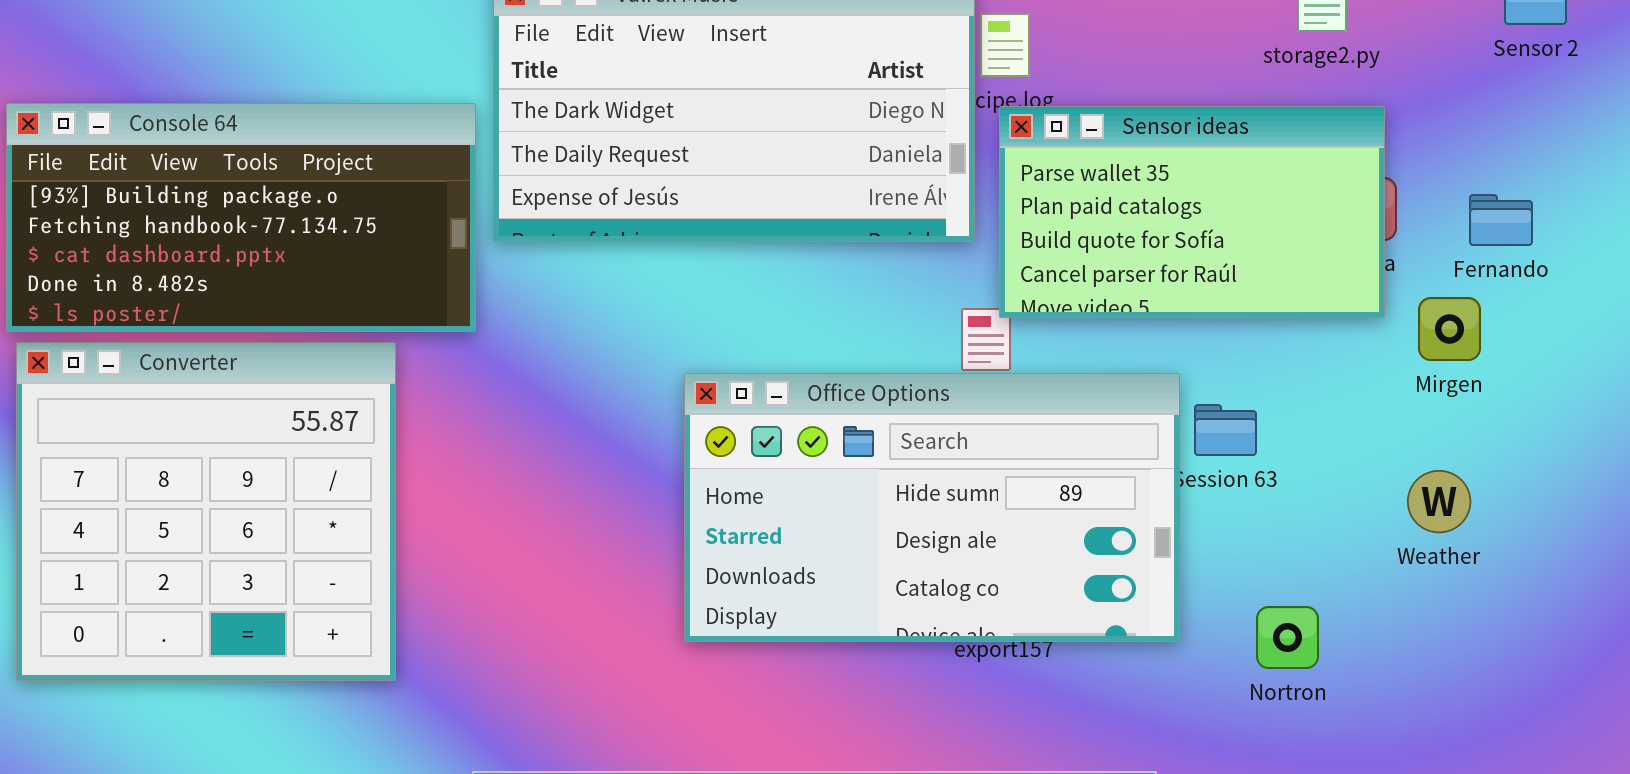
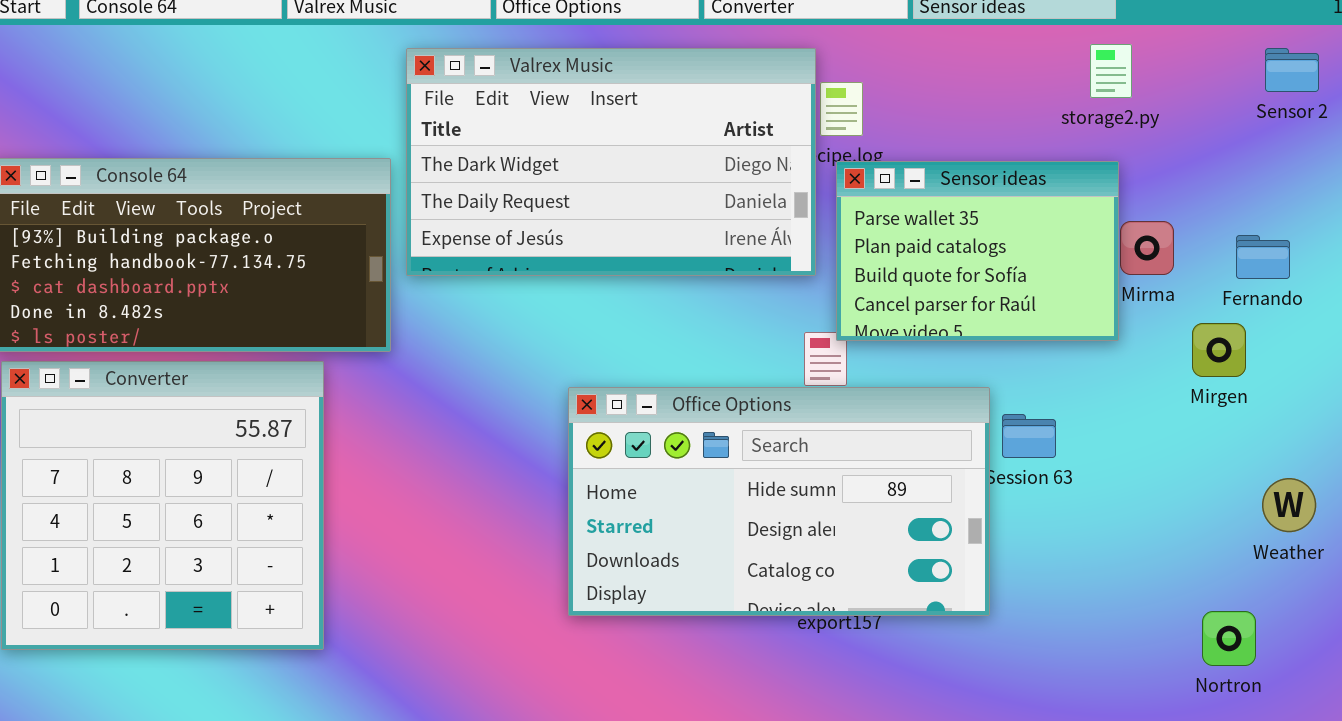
Sensor ideas: [999,106,1385,318] -> [836,161,1119,341], resized
Weather: [1407,470,1471,533] -> [1262,478,1316,532], moved
Nortron: [1256,606,1319,669] -> [1202,611,1256,666], moved

